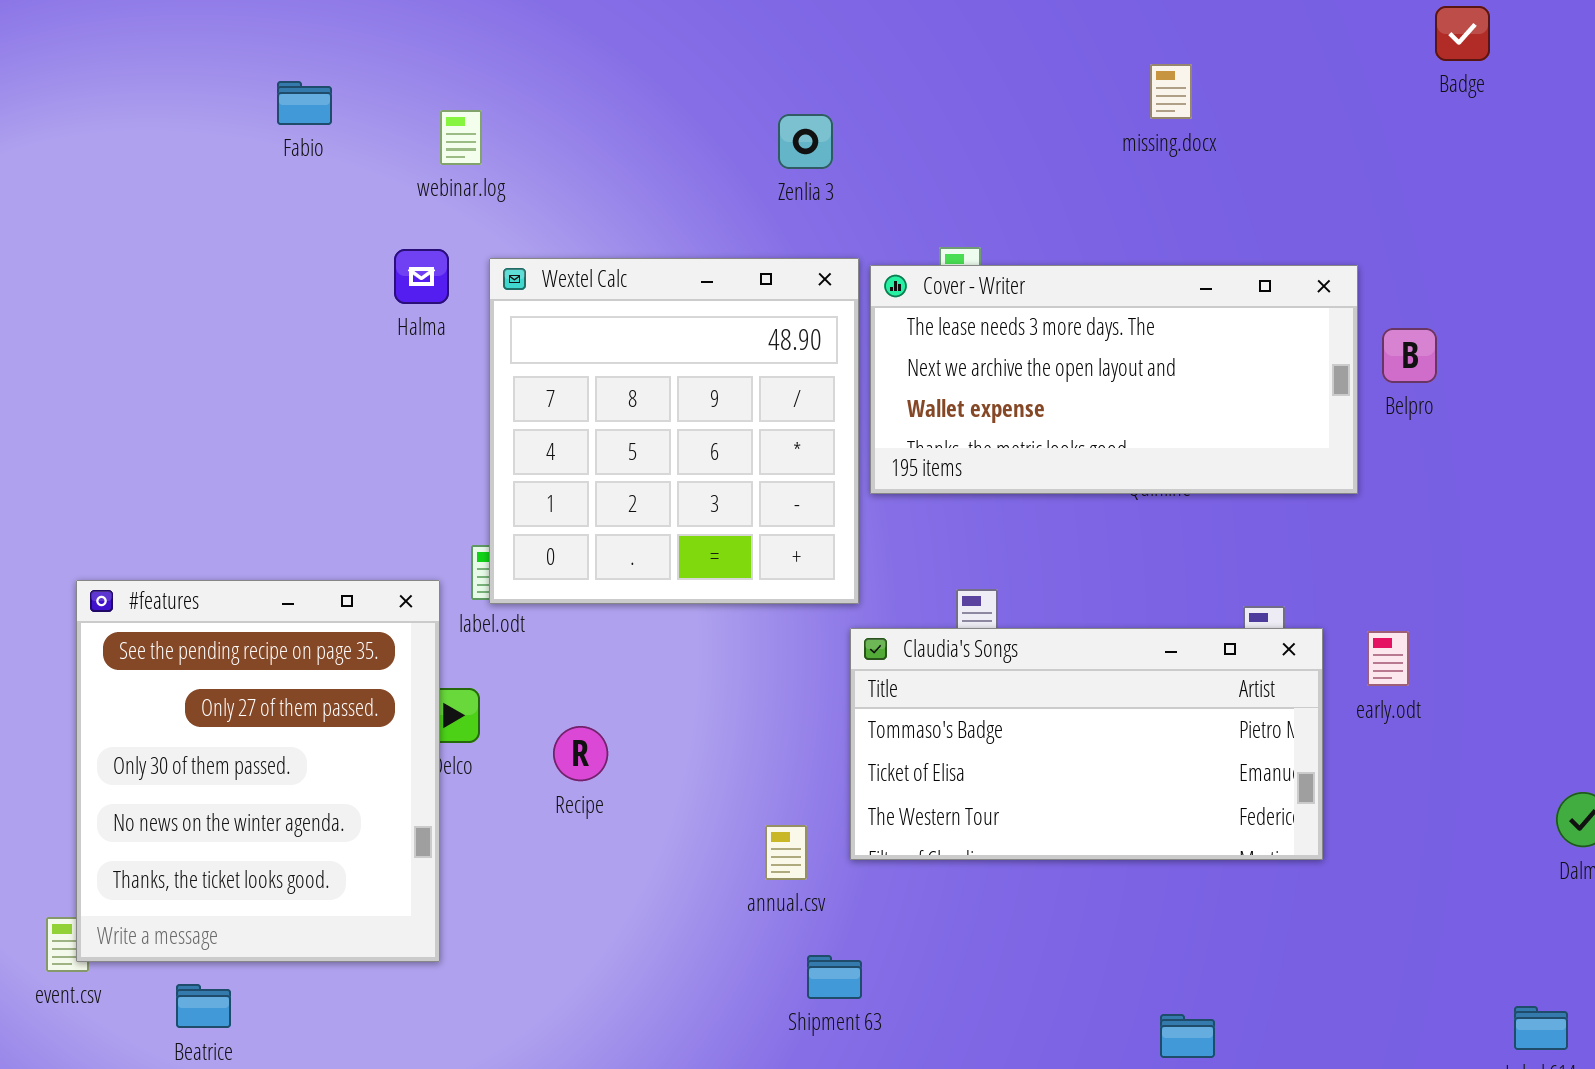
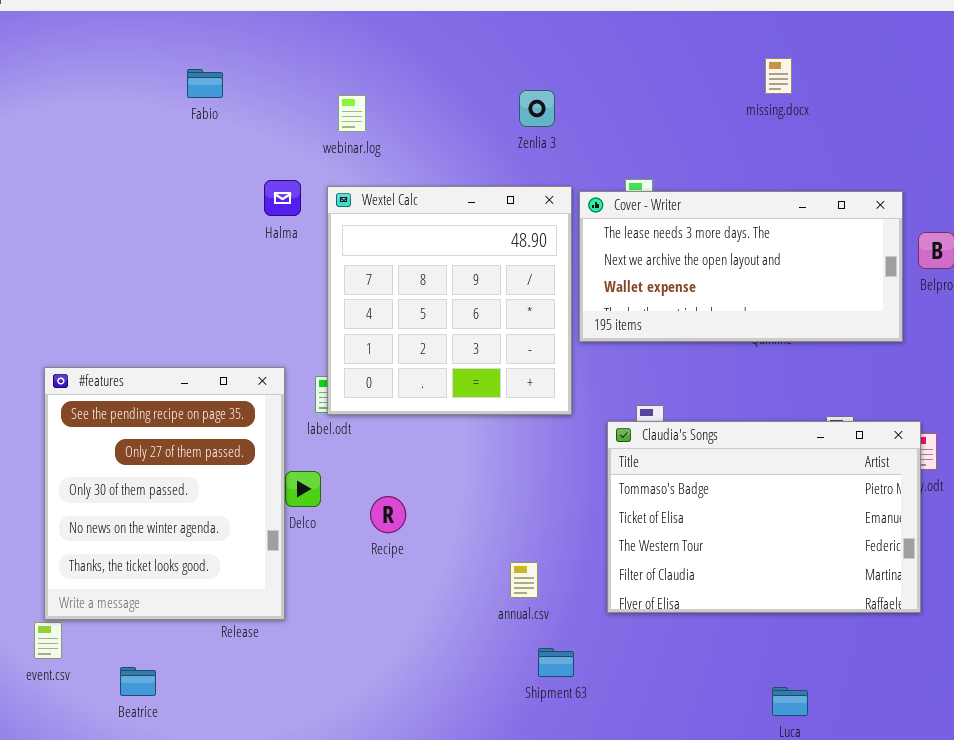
webinar.log: [440,110,482,165] -> [338,95,366,132], moved
#features: [76,580,440,962] -> [44,367,285,620], moved
Claudia's Songs: [850,628,1323,860] -> [607,421,921,613], moved, resized

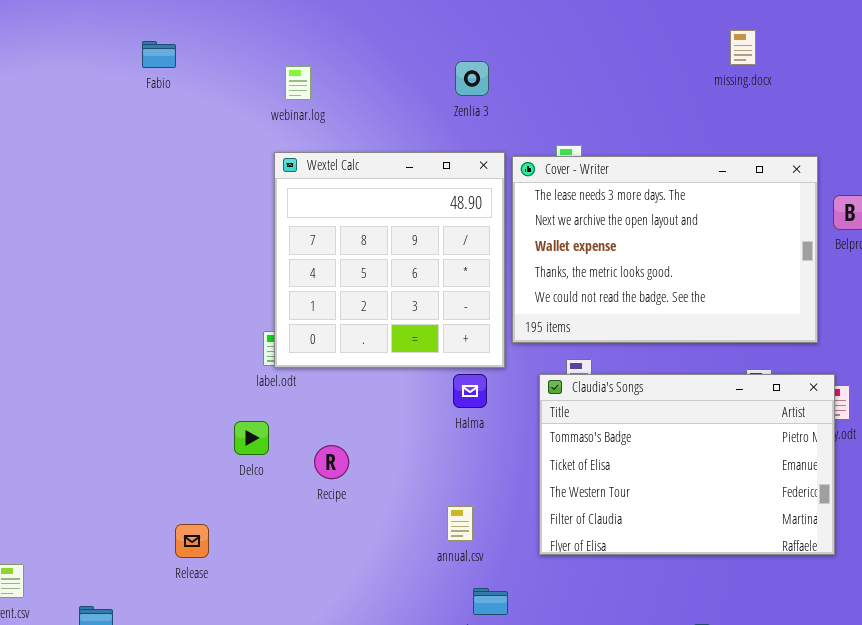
missing.docx: [765,58,792,94] -> [730,30,756,65], moved
Halma: [264,180,301,216] -> [453,374,487,408], moved
Cover - Writer: [579,191,903,342] -> [512,156,818,343], resized
#features: [44,367,285,620] -> none, closed

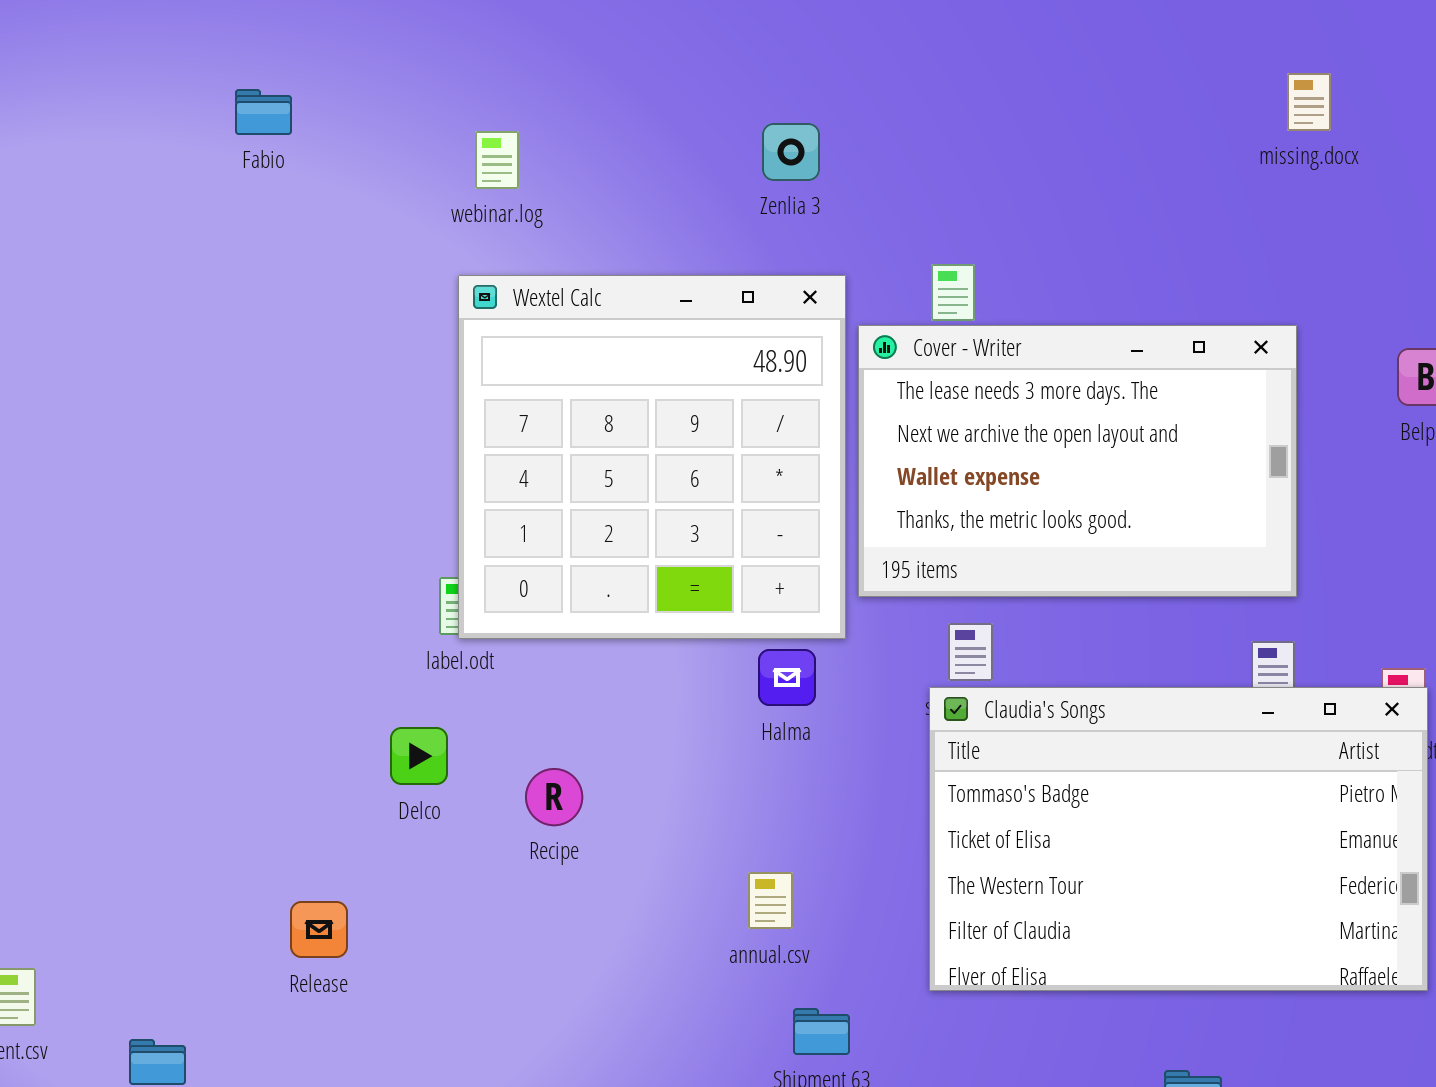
missing.docx: [730,30,756,65] -> [1287,73,1331,131], moved
Cover - Writer: [512,156,818,343] -> [858,325,1297,597], resized
Claudia's Songs: [539,374,835,555] -> [929,687,1428,991], moved

